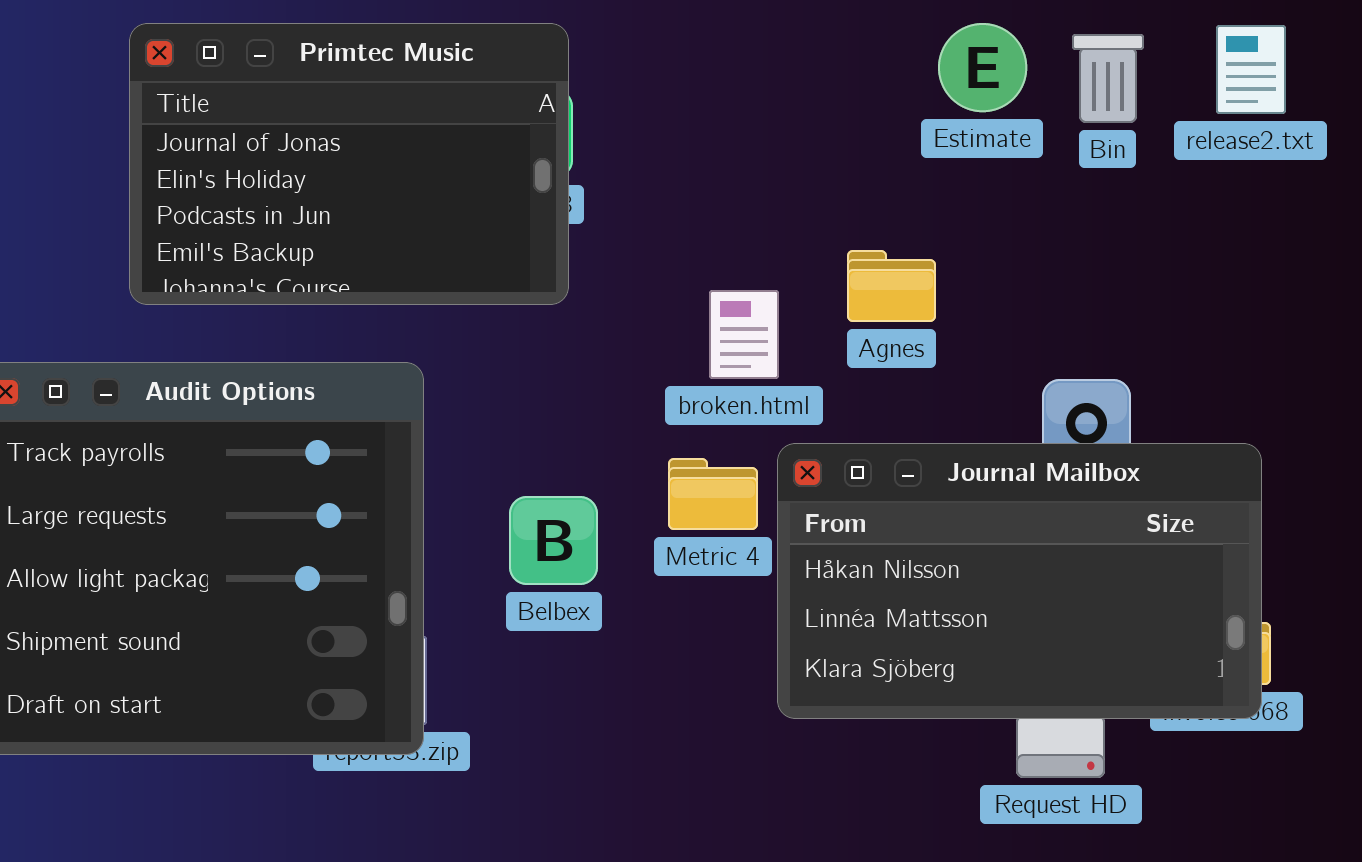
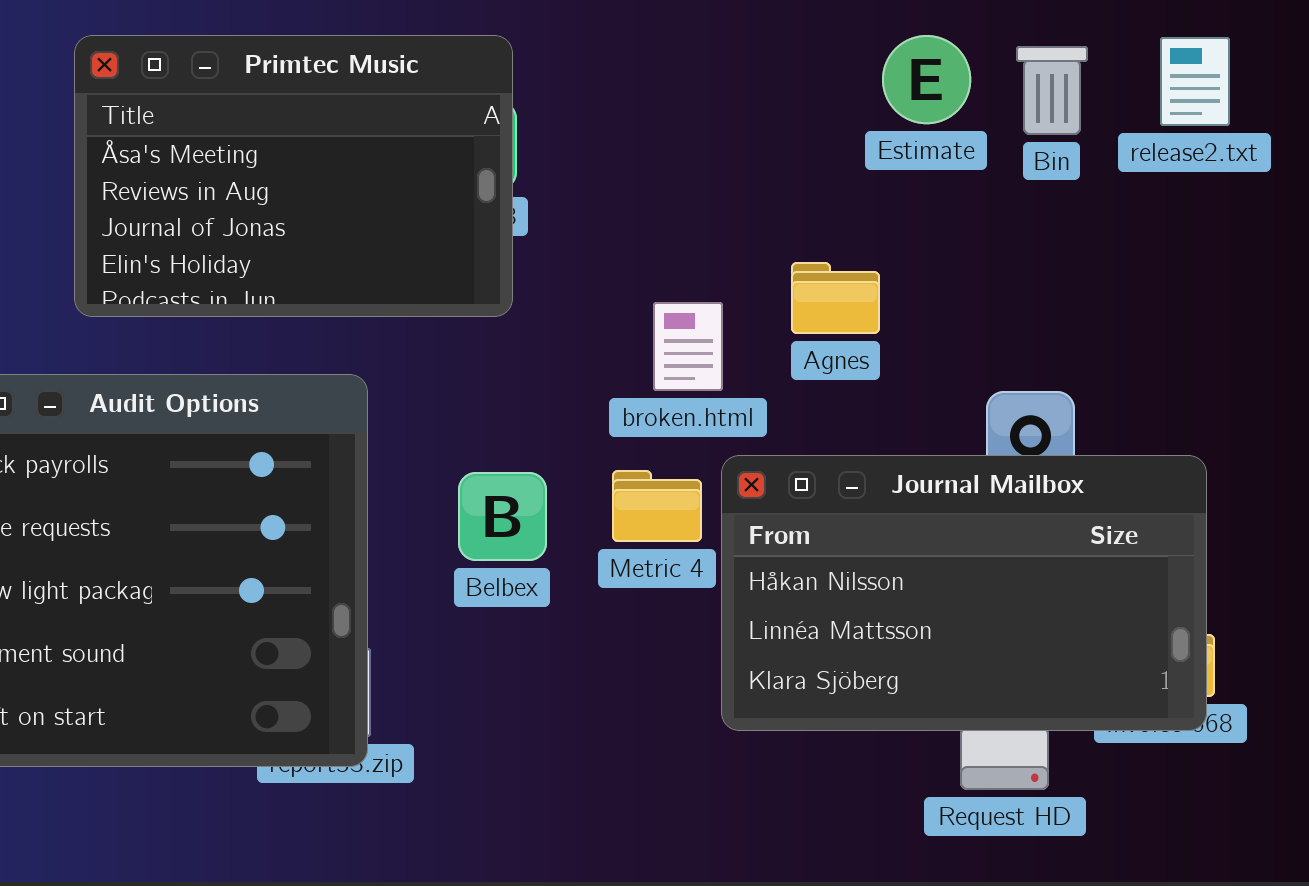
Primtec Music: [129,23,569,305] -> [74,35,513,317], scrolled up 2 rows
Belbex: [509,496,598,585] -> [458,472,547,561], moved

